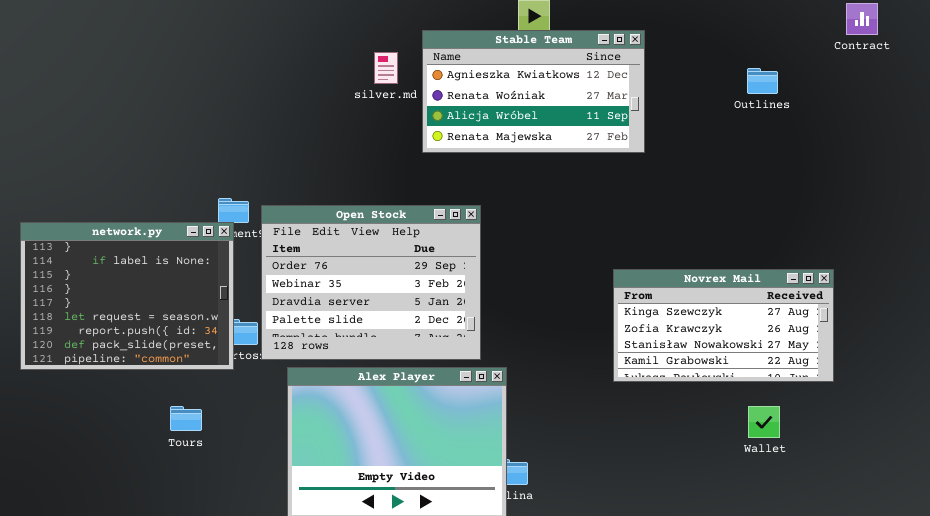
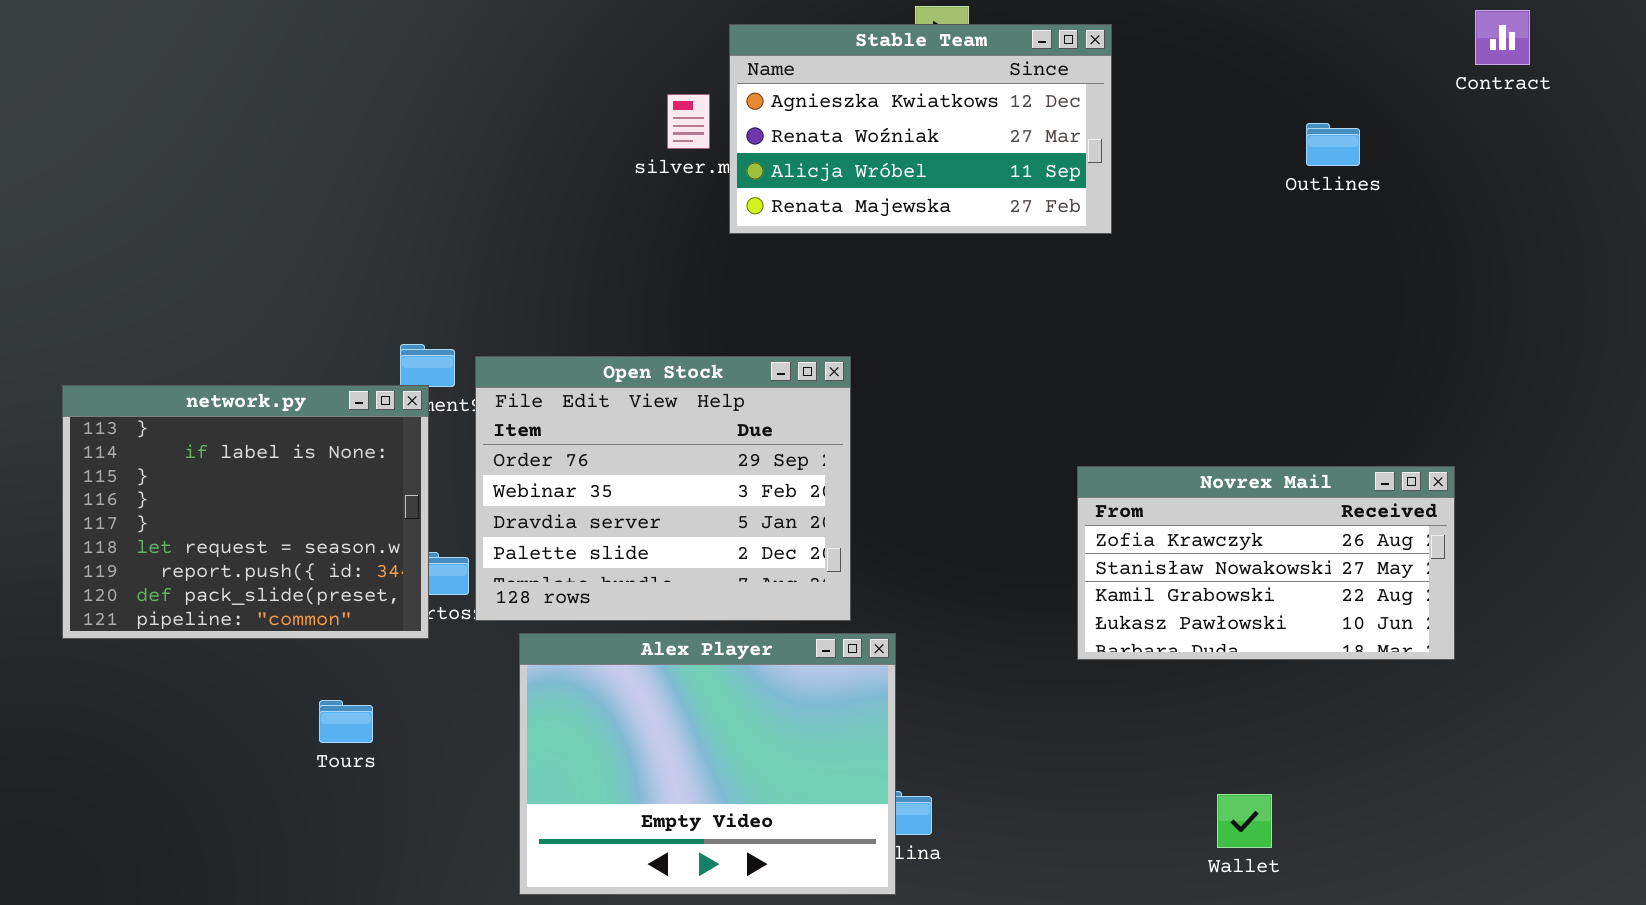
Stable Team: [422,30,645,153] -> [729,24,1112,234], moved
Novrex Mail: [613,269,834,382] -> [1077,466,1455,660], scrolled down 1 row
Wallet: [748,406,780,438] -> [1217,794,1272,848], moved

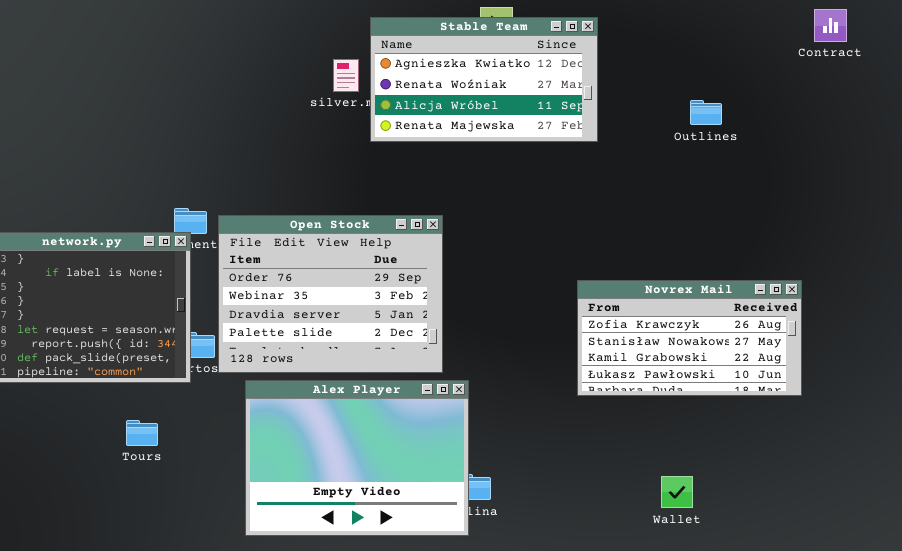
Outlines: [1306,123,1360,166] -> [690,100,722,125], moved

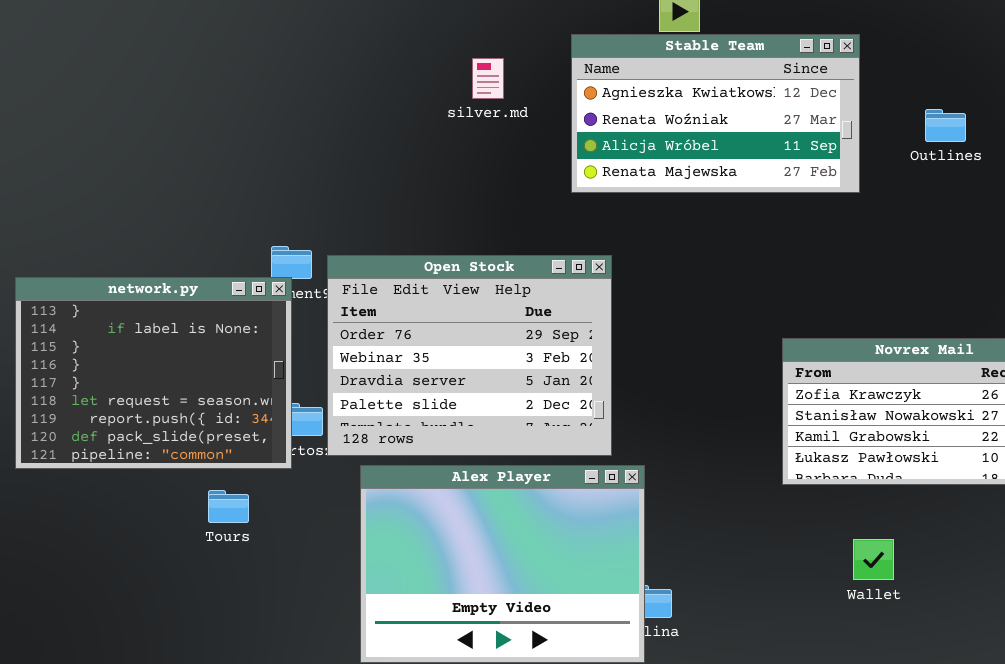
Stable Team: [370,17,598,142] -> [571,34,860,193], moved
Tours: [126,420,158,446] -> [208,490,249,523], moved
Wallet: [661,476,693,508] -> [853,539,894,580], moved

